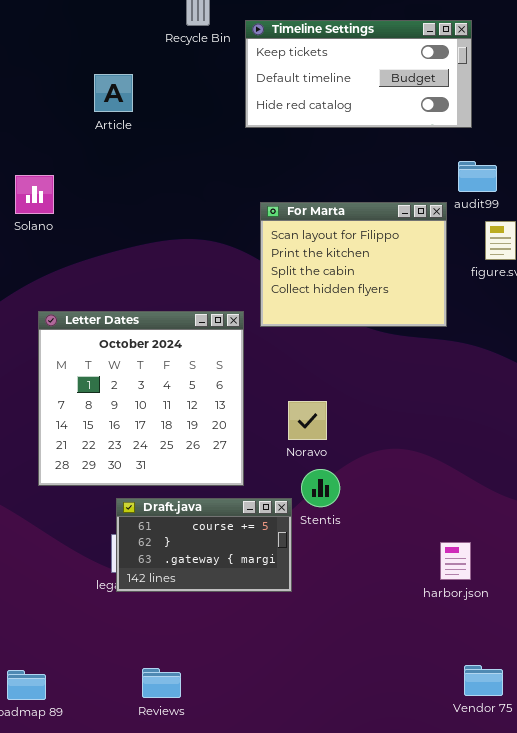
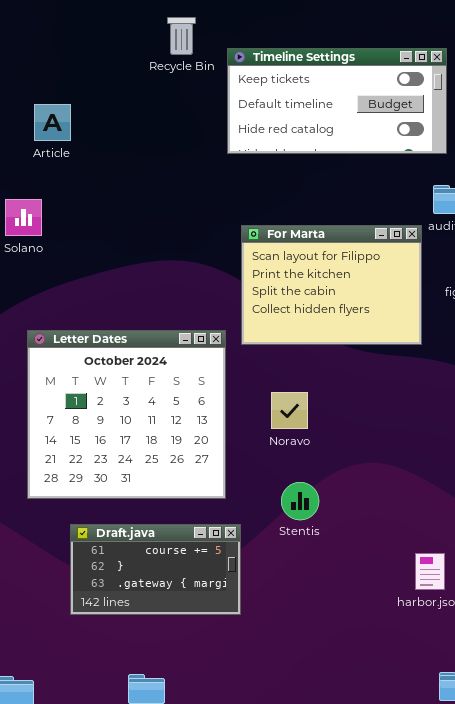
Article: [94,74,133,112] -> [34,104,71,141], moved
Noravo: [288,401,327,440] -> [271,392,308,429], moved
Draft.java: [116,498,292,592] -> [70,524,241,615], moved

